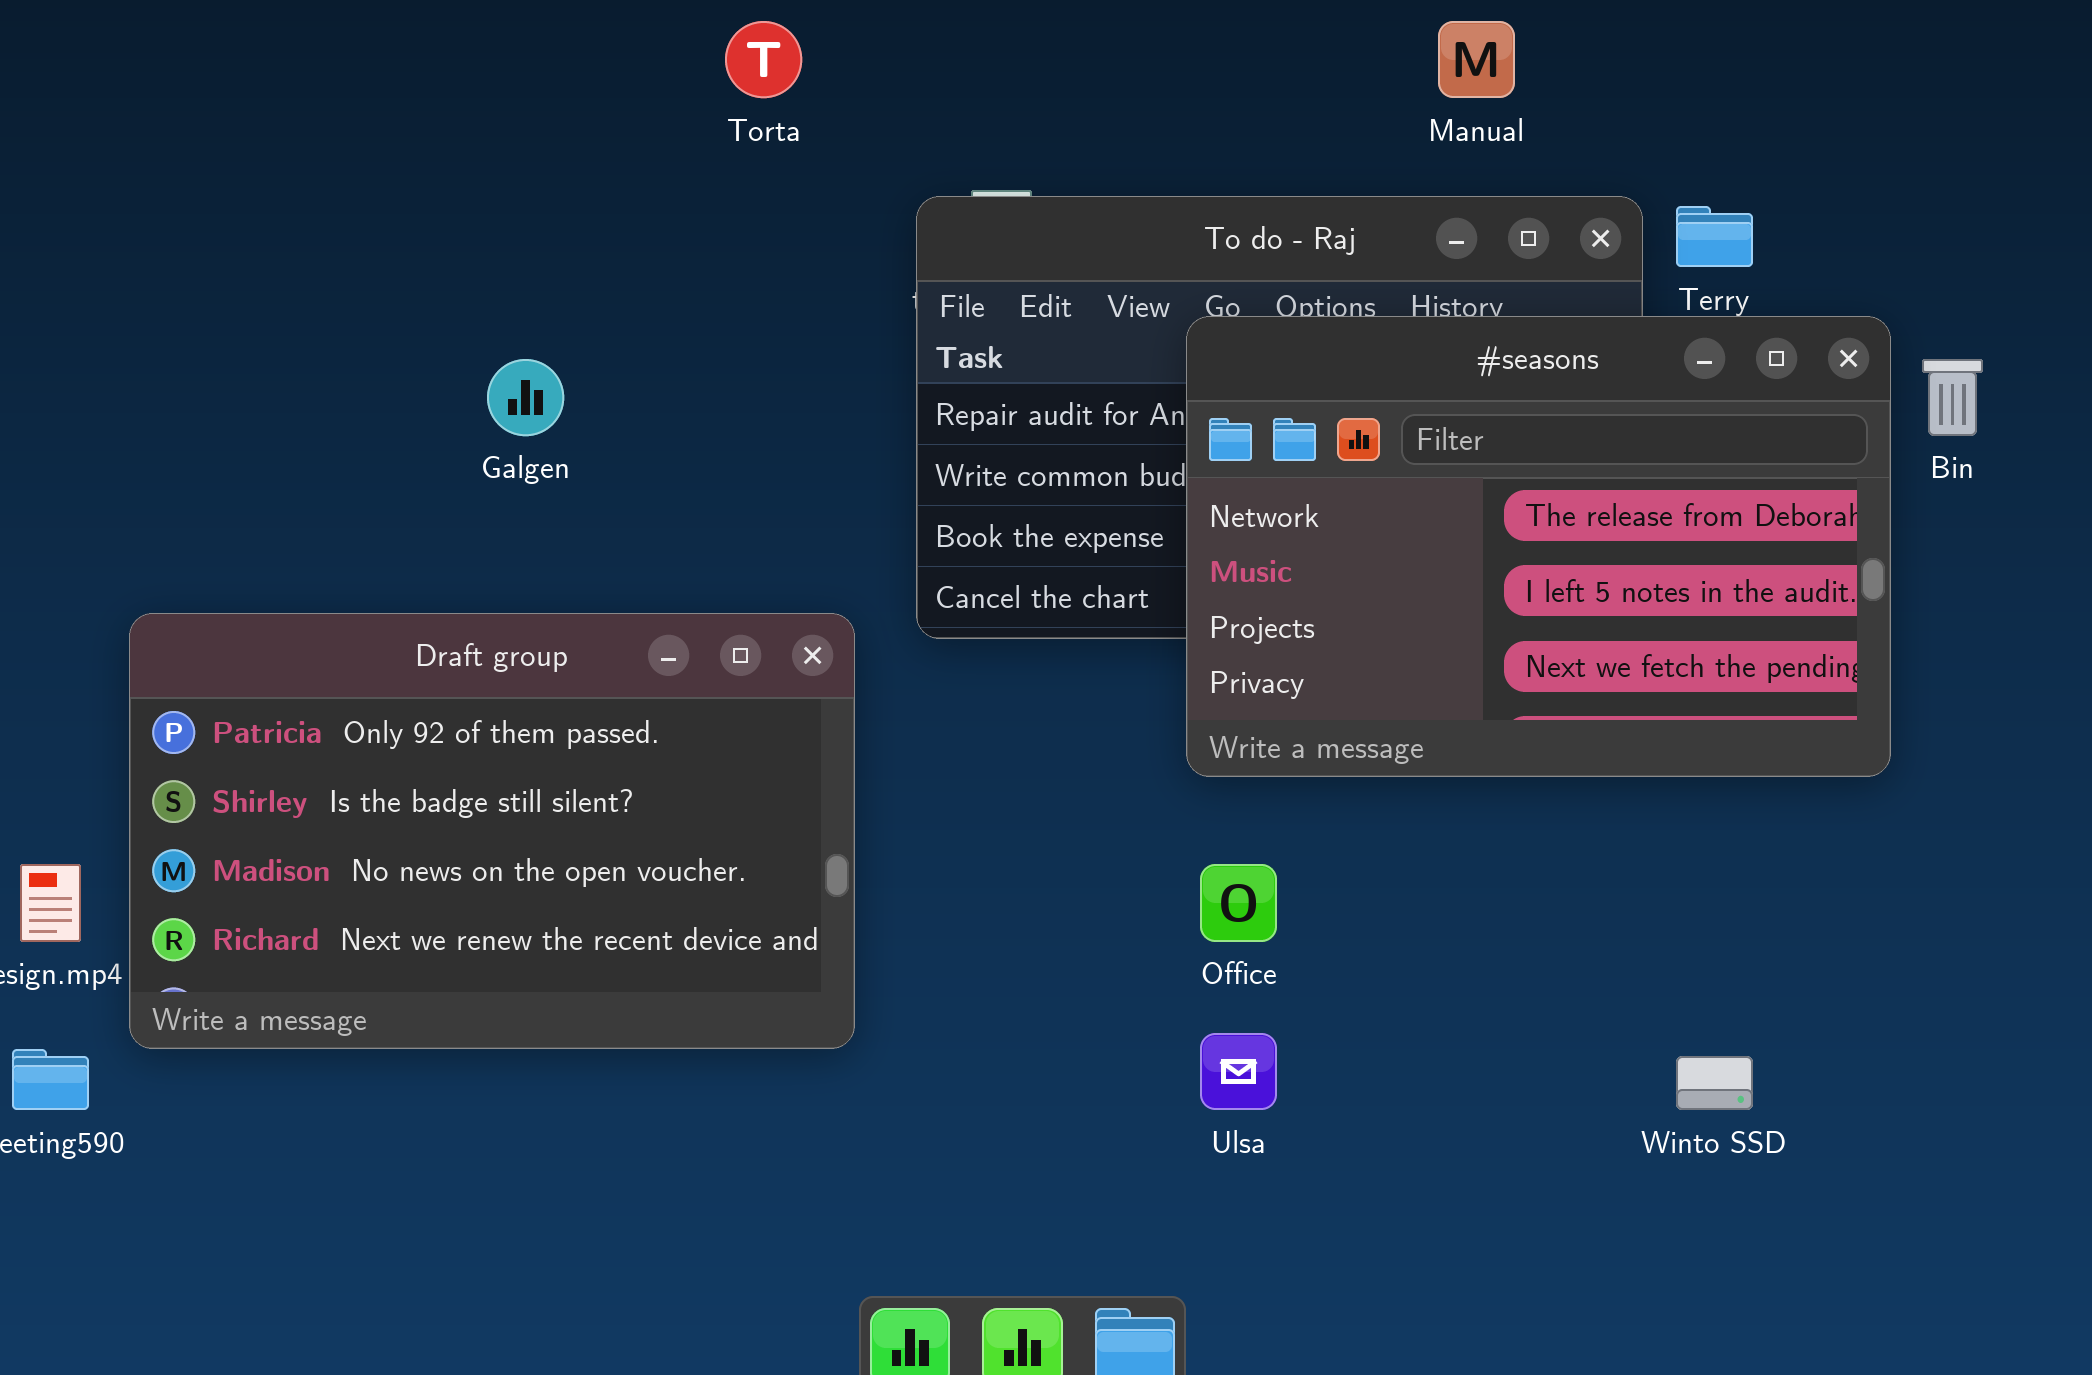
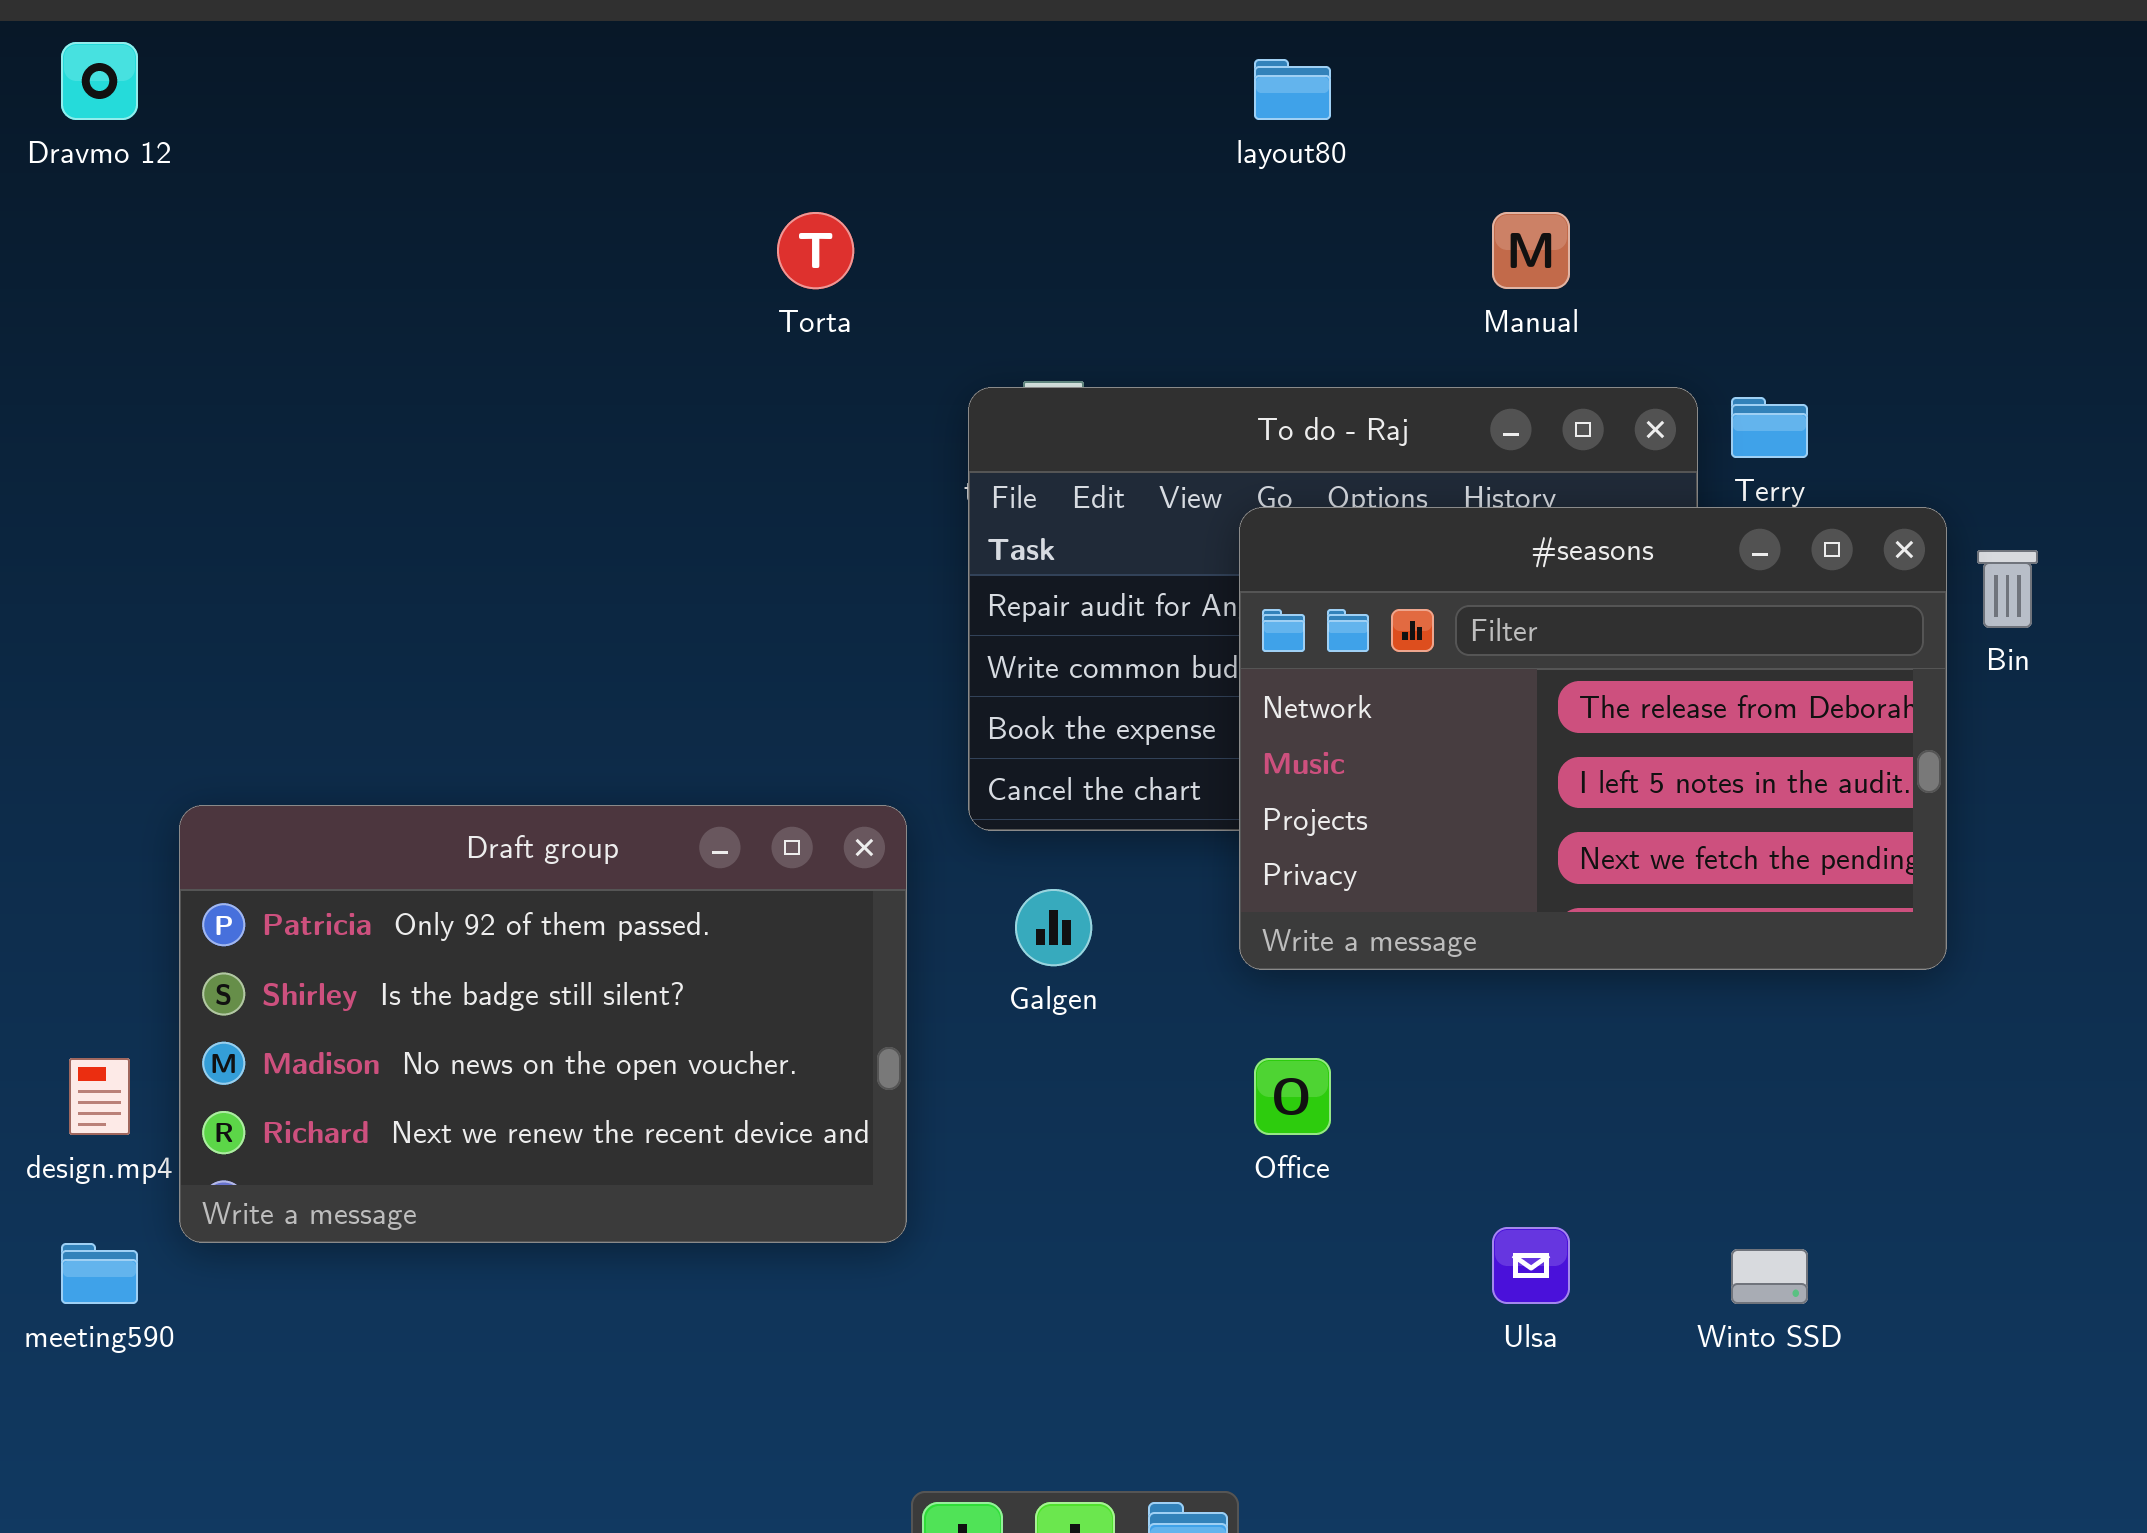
Galgen: [487,359,564,436] -> [1015,889,1092,966], moved
Ulsa: [1200,1033,1277,1110] -> [1492,1227,1570,1304], moved

